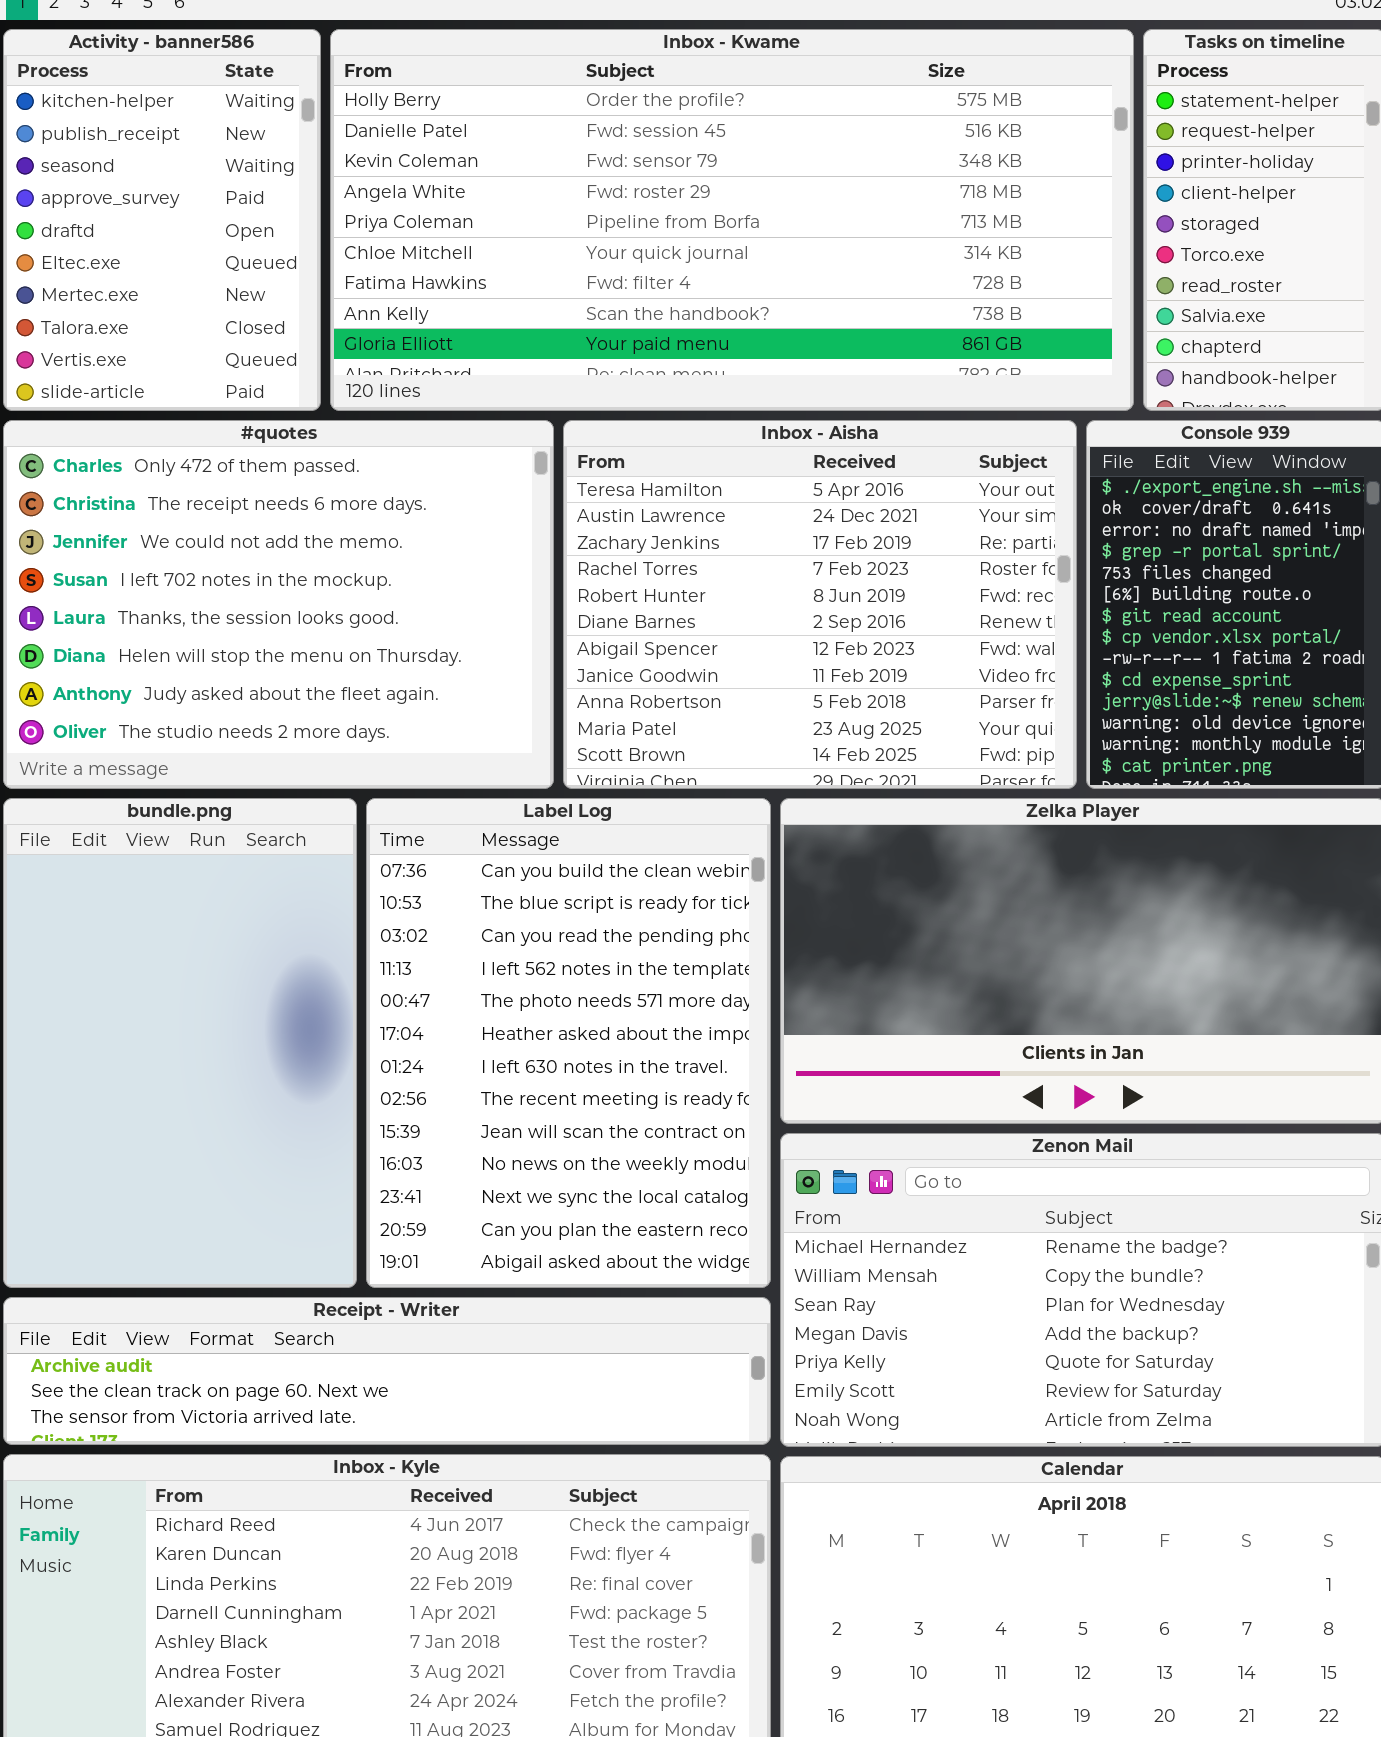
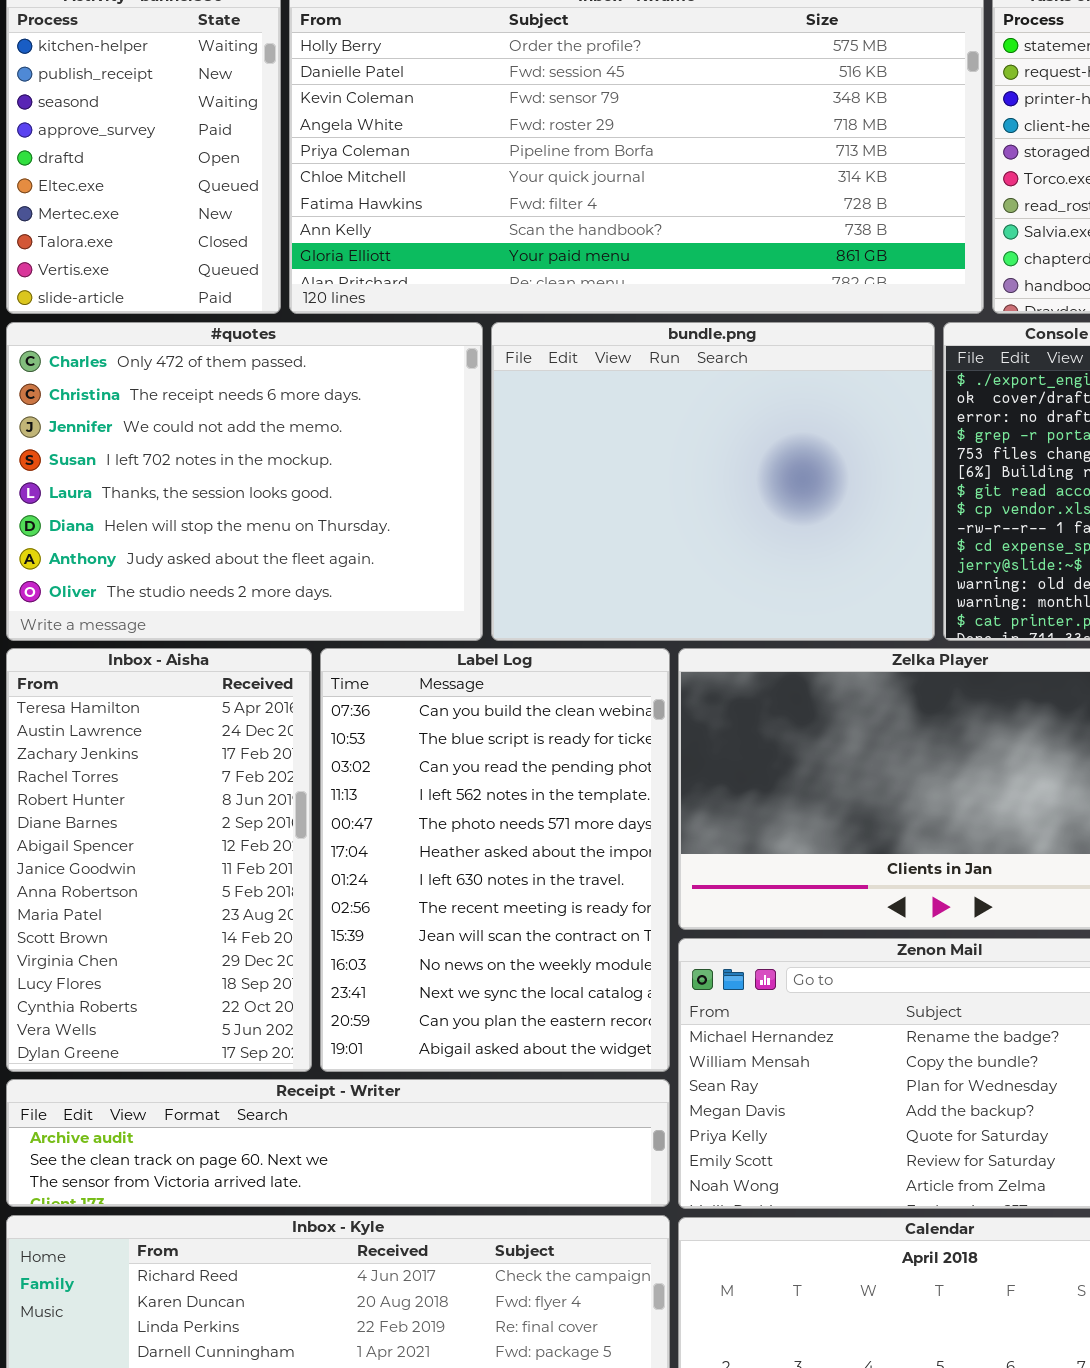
Inbox - Aisha: [563,420,1077,789] -> [6,648,312,1072], moved, resized
bundle.png: [3,798,357,1288] -> [491,322,935,641], moved, resized

